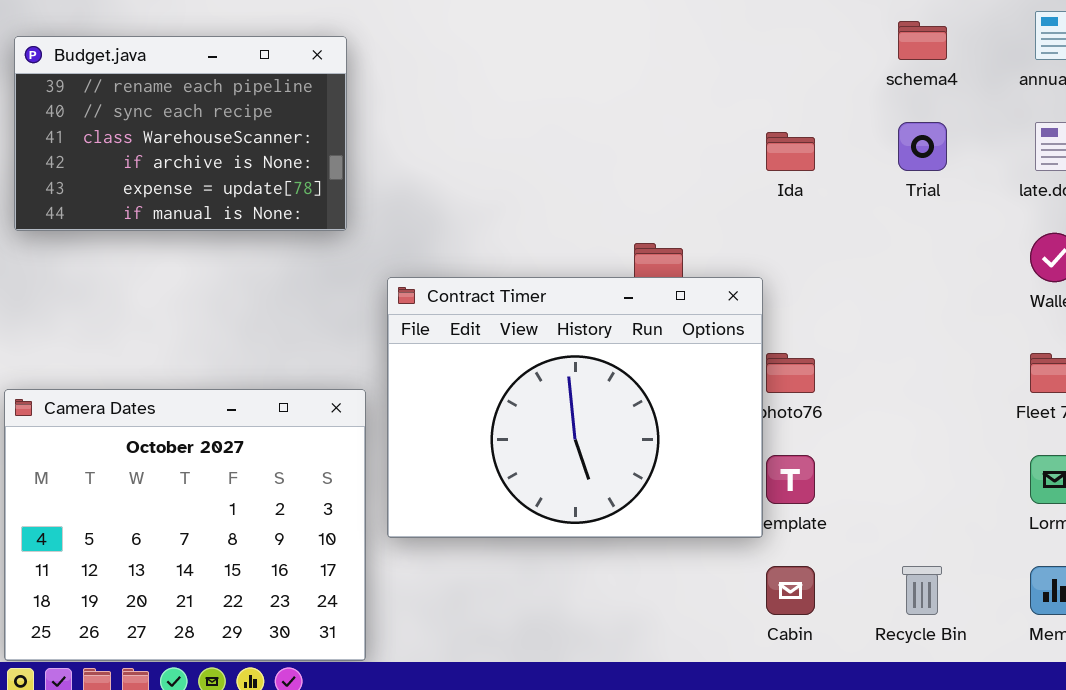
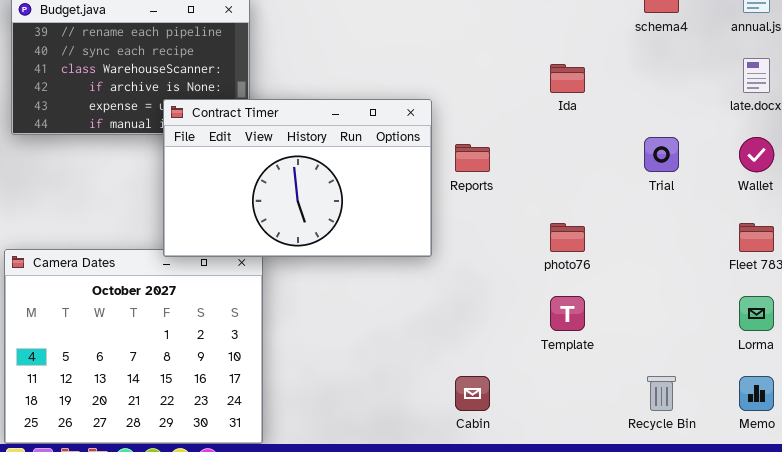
Trial: [898,122,947,171] -> [644,137,679,172], moved
Contract Timer: [387,277,763,538] -> [163,99,432,257], moved, resized
Cabin: [766,566,815,615] -> [455,376,490,411], moved

